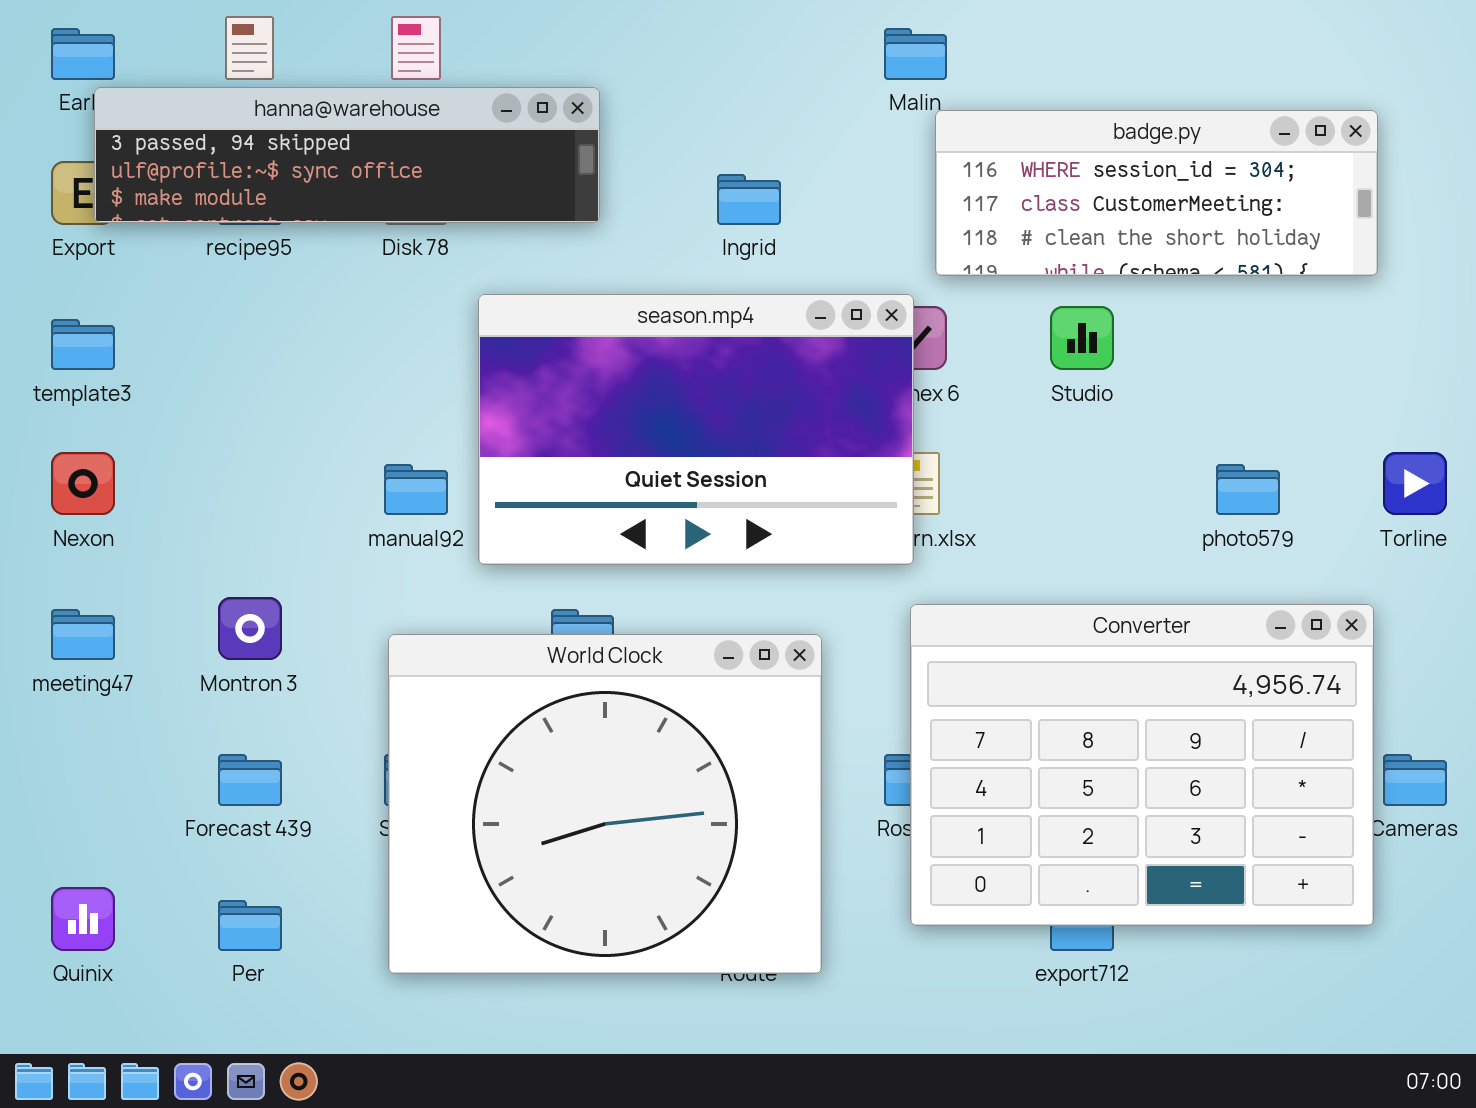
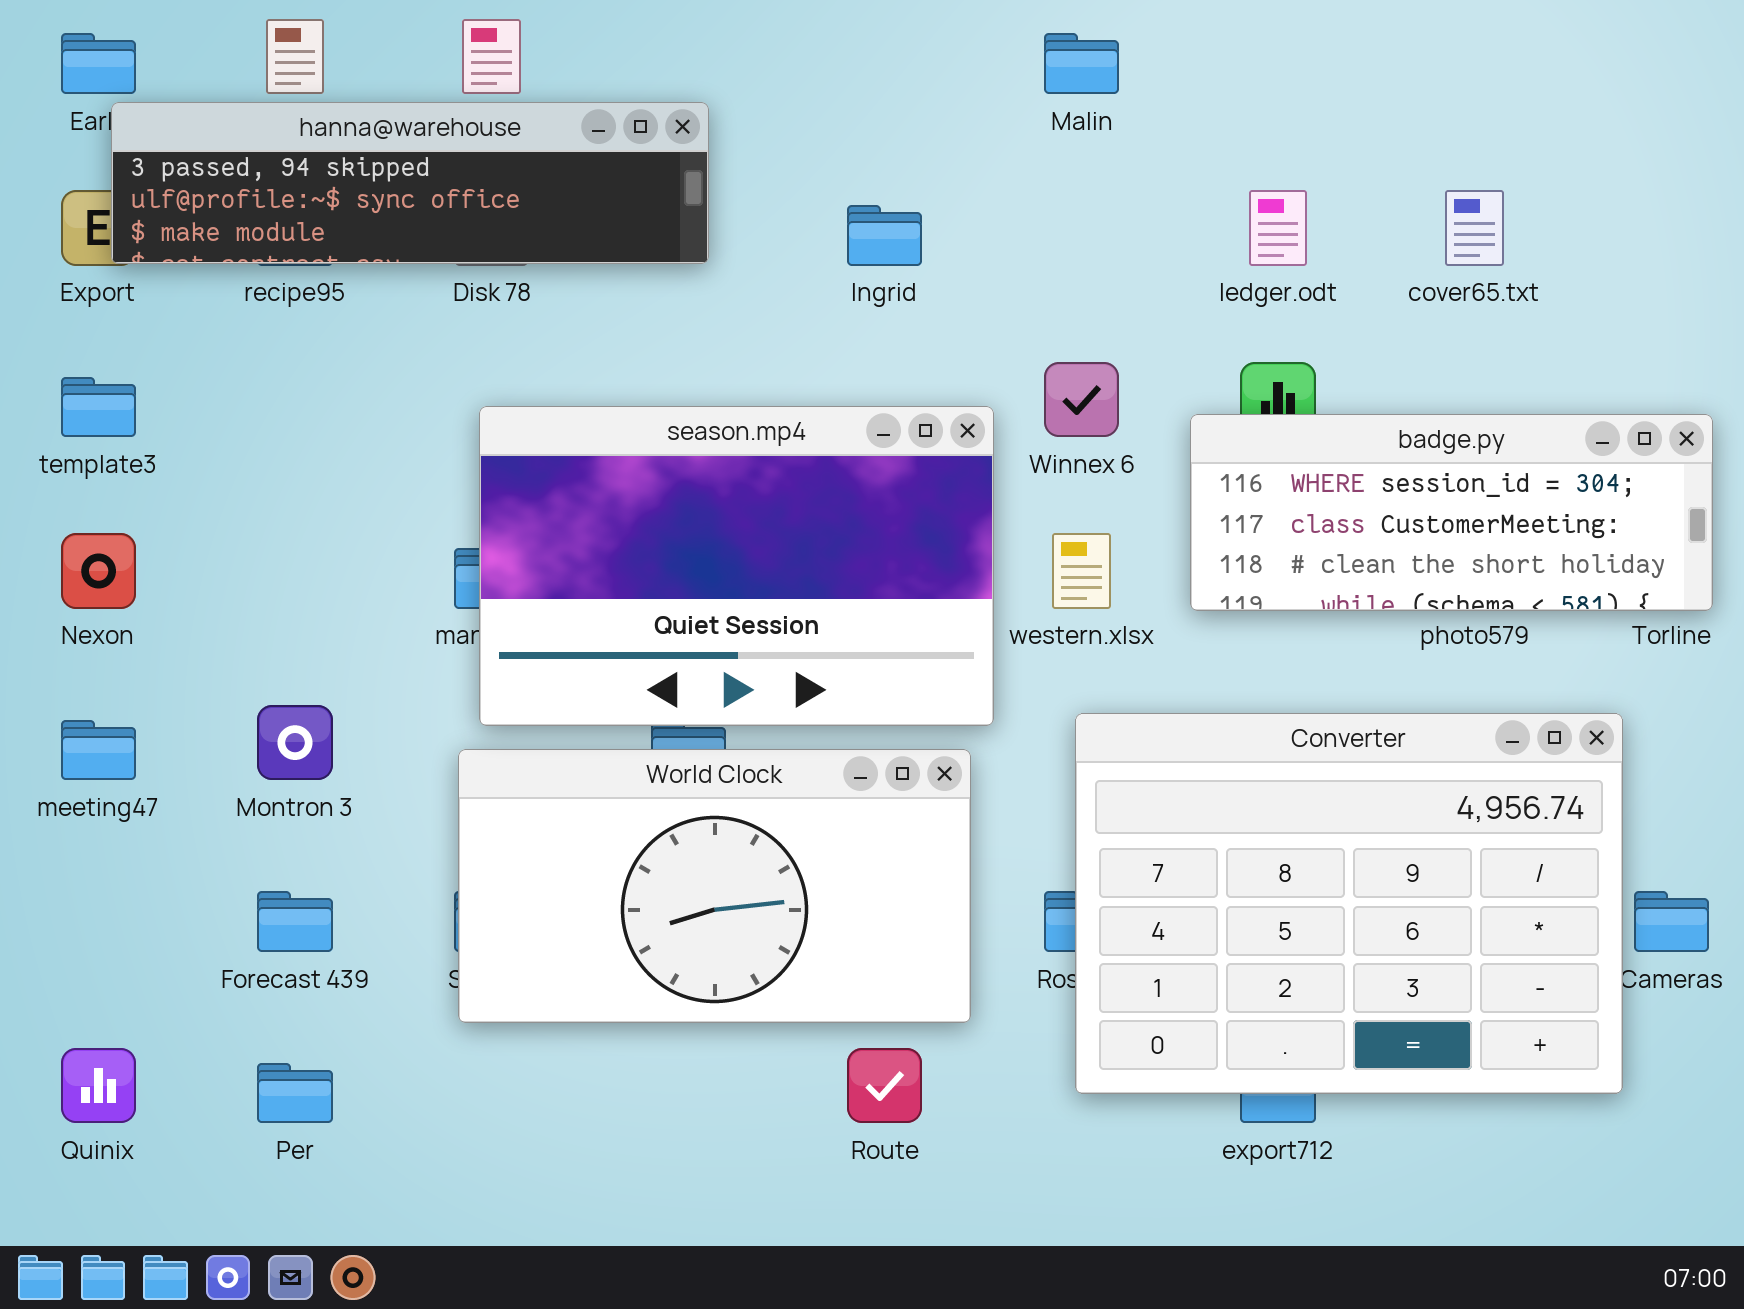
badge.py: [935,110,1378,276] -> [1190,414,1713,611], moved
season.mp4: [478,294,914,565] -> [479,406,994,726], moved
World Clock: [388,634,822,974] -> [458,749,971,1023], resized

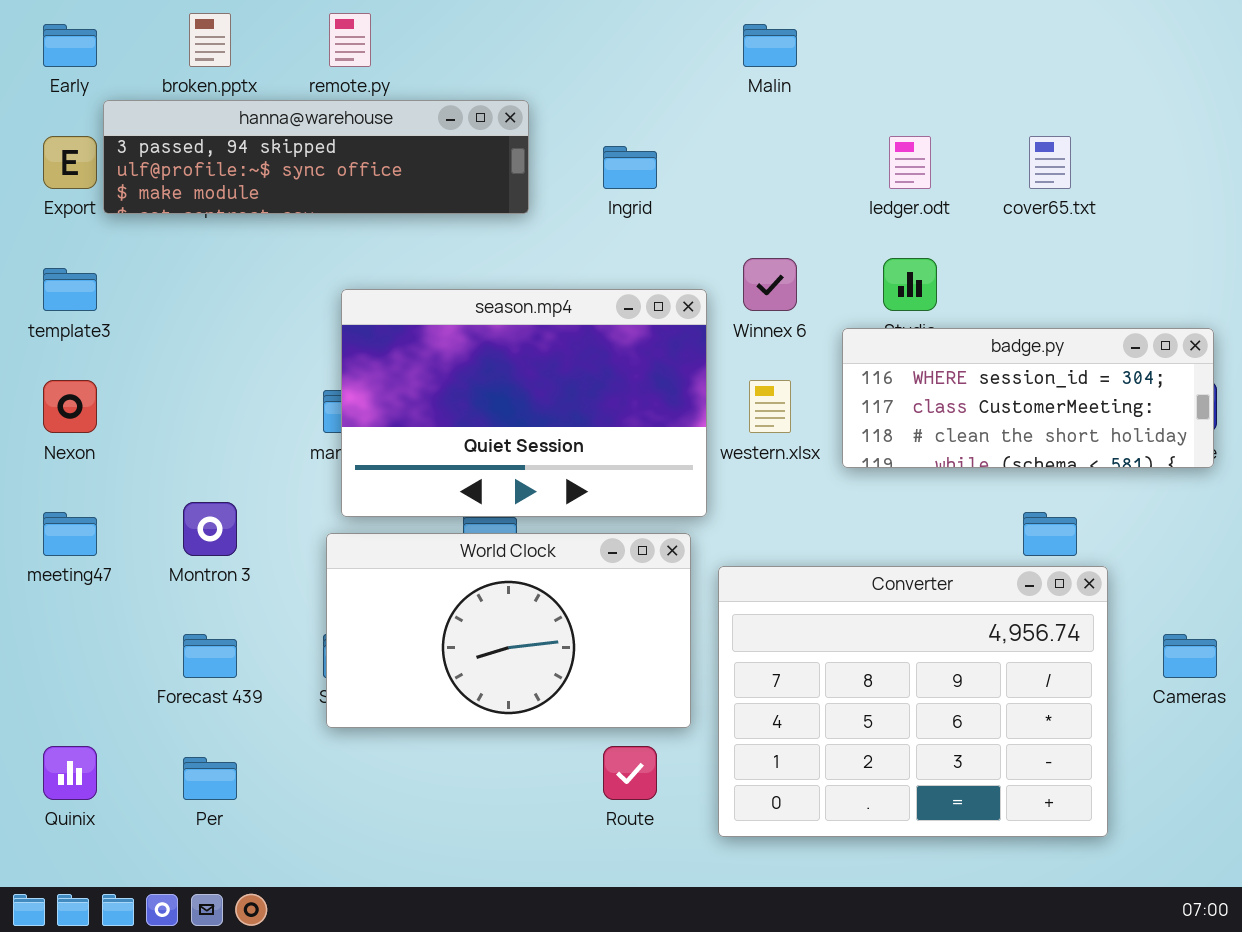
hanna@warehouse: [111,102,709,264] -> [103,100,529,214], moved
badge.py: [1190,414,1713,611] -> [842,328,1214,468], moved
Converter: [1075,713,1623,1094] -> [718,566,1108,837], moved

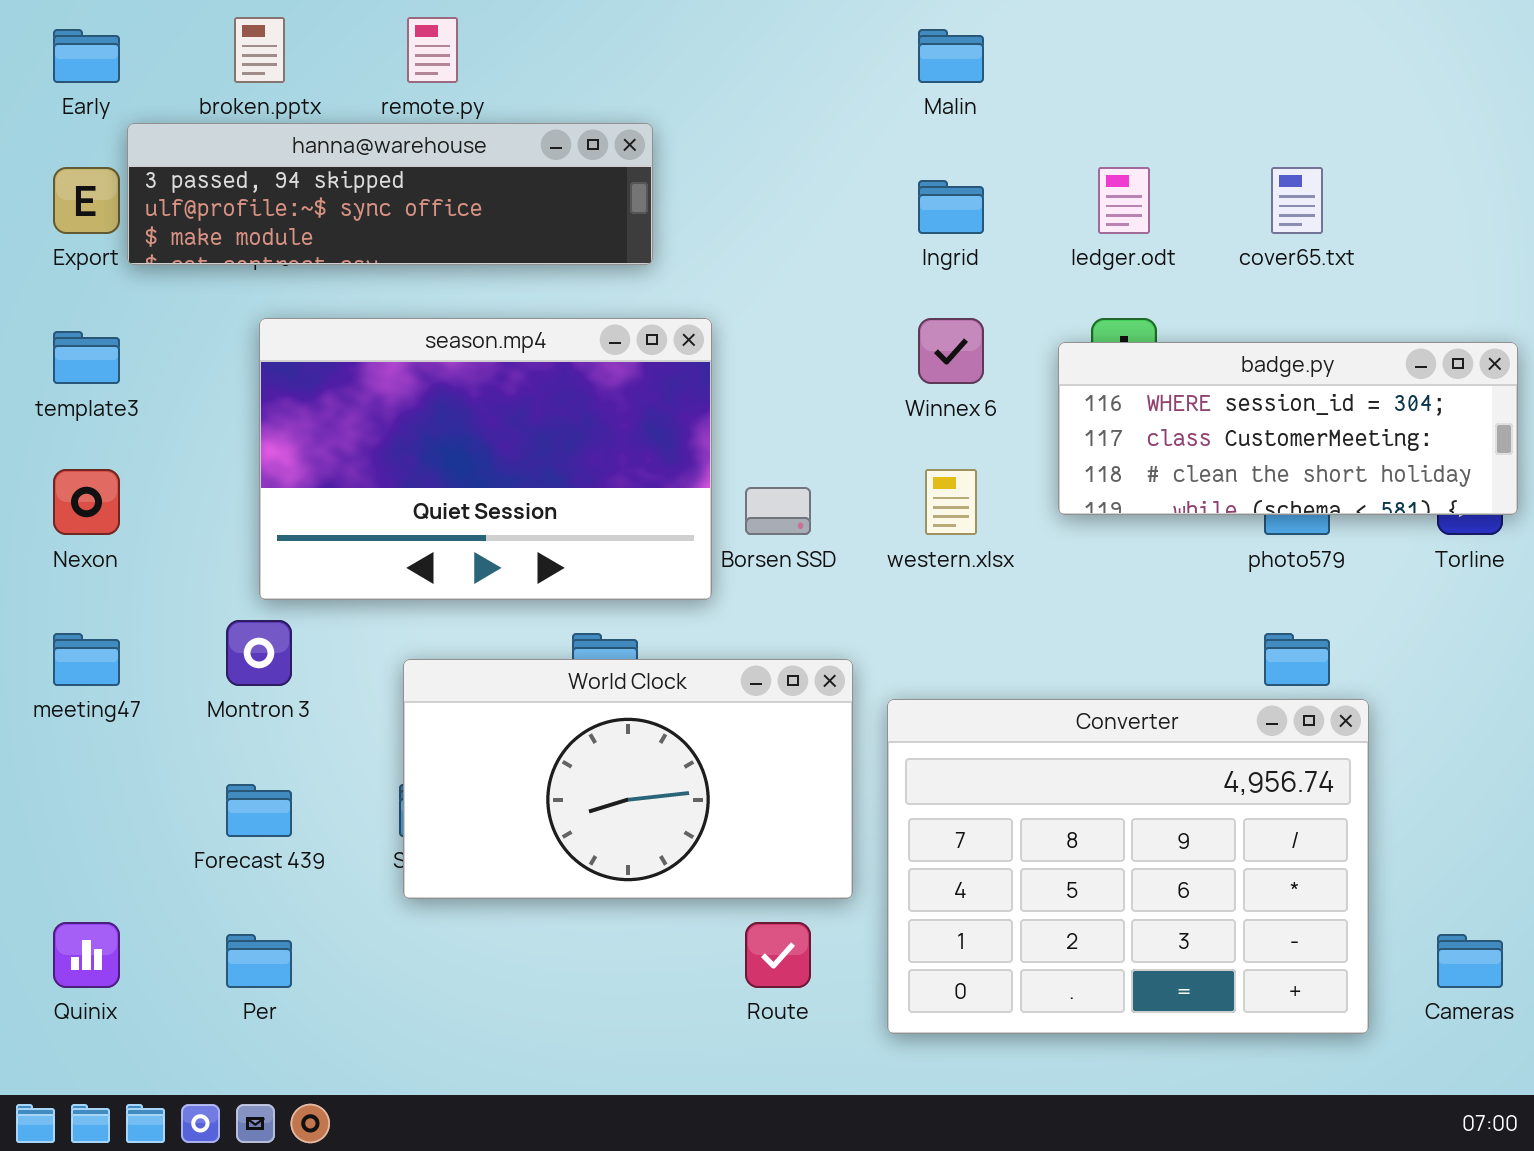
Ingrid: [603,146,657,189] -> [918,180,984,234], moved
season.mp4: [341,289,707,517] -> [259,318,712,600], moved
badge.py: [842,328,1214,468] -> [1058,342,1518,515], moved
Cameras: [1163,634,1217,678] -> [1437,934,1503,988], moved

